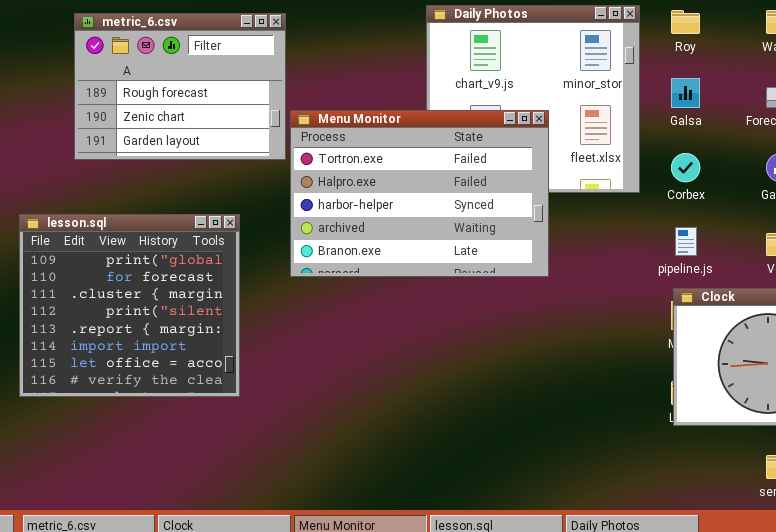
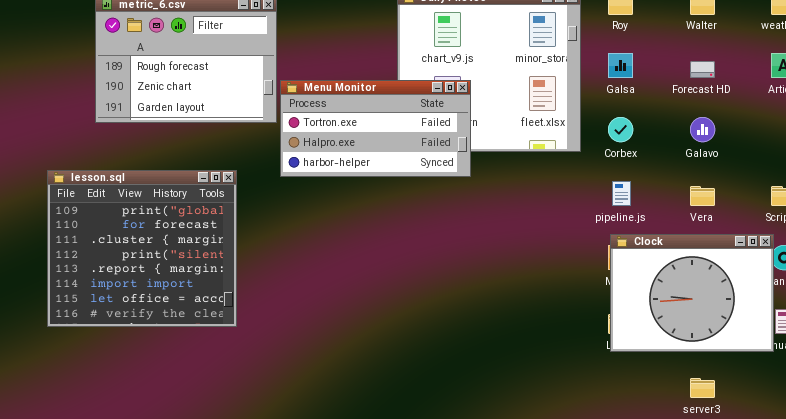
Menu Monitor: [290,110,549,277] -> [280,80,471,177], resized

